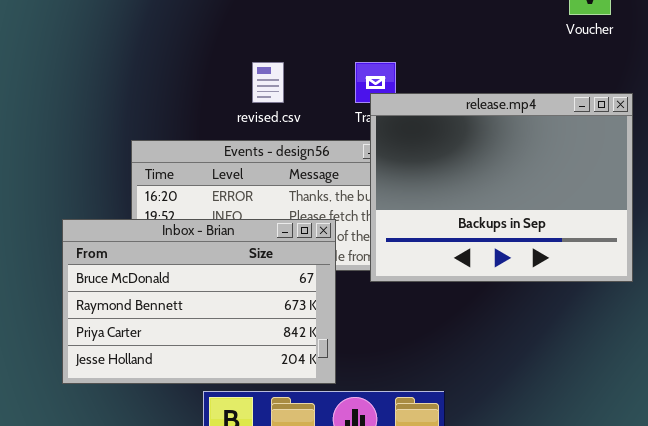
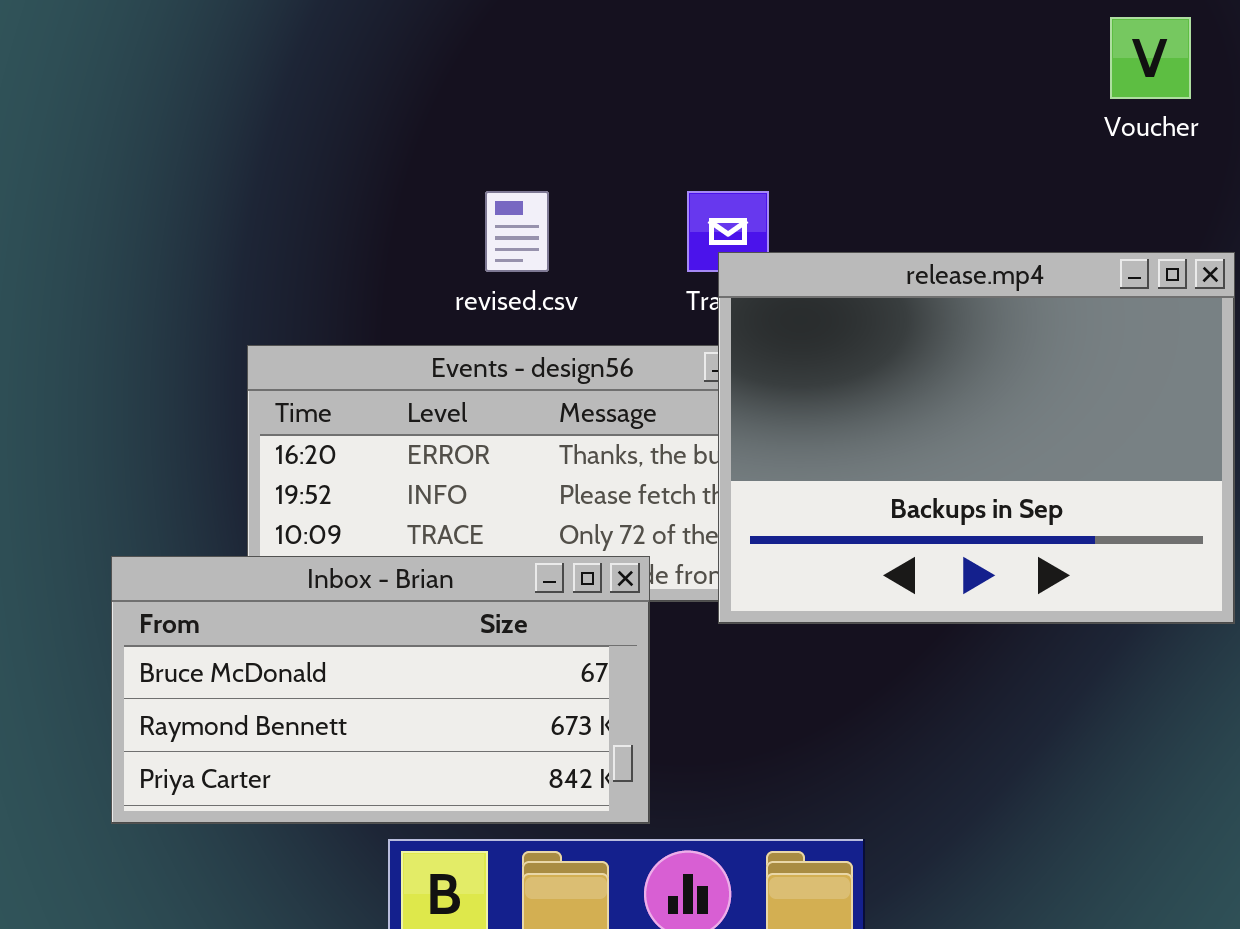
Inbox - Brian: [62,219,336,384] -> [111,556,650,824], resized

